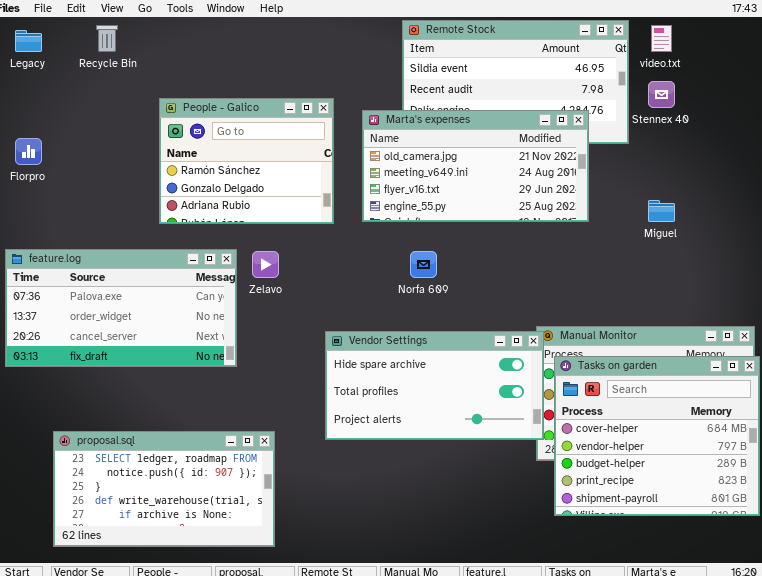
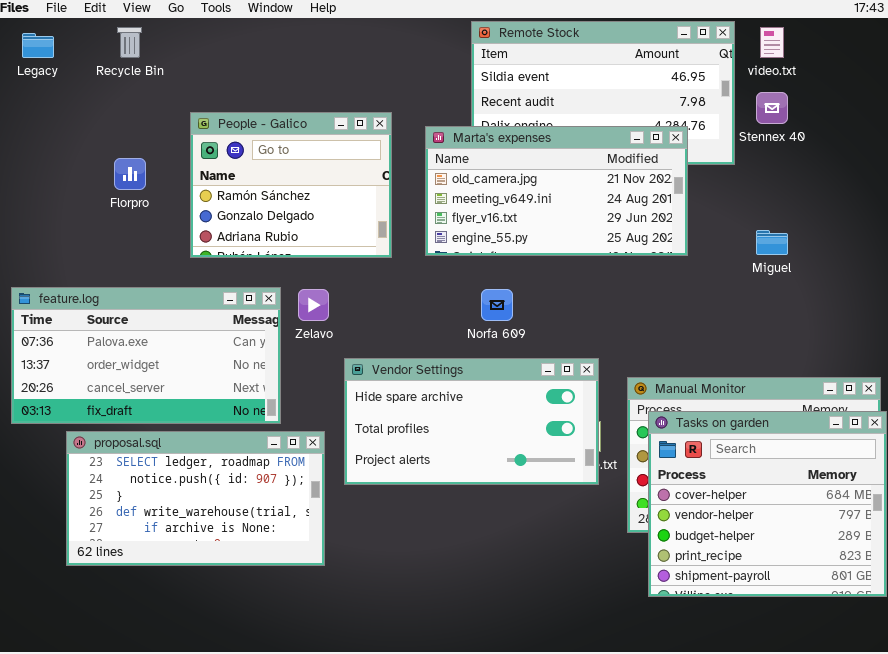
Florpro: [15,138,42,165] -> [114,158,146,190], moved
Vendor Settings: [325,331,544,440] -> [344,358,599,485], moved
proposal.sql: [53,431,275,547] -> [66,431,325,566], moved

